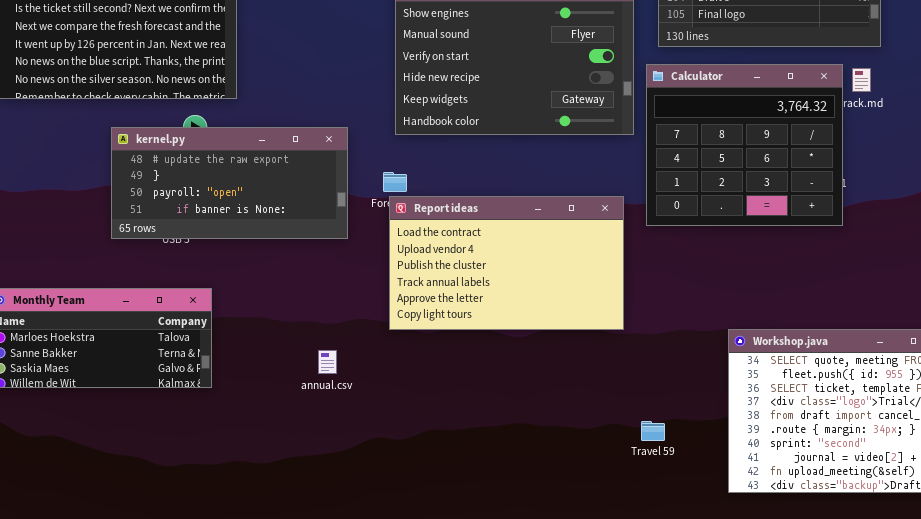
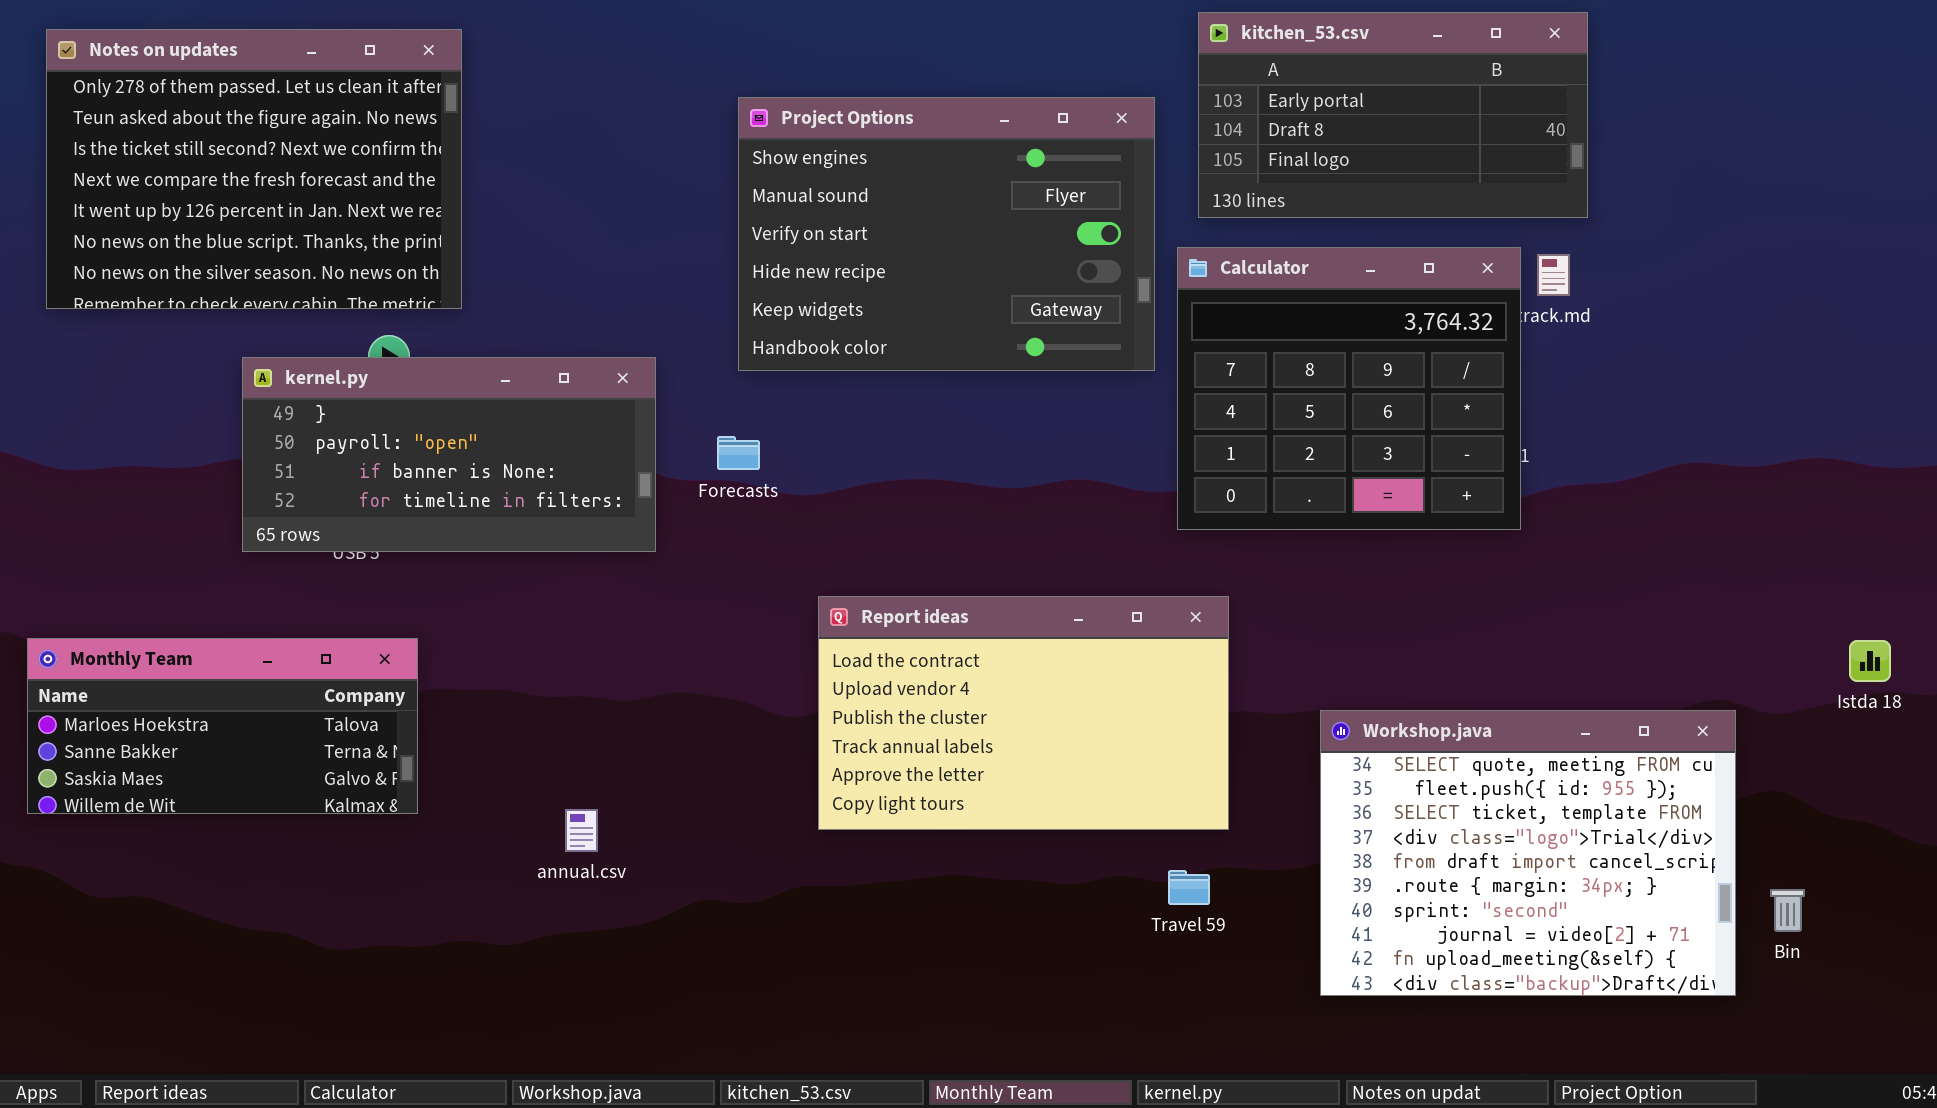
kernel.py: [111,127,348,239] -> [242,357,656,552], scrolled down 1 row
Report ideas: [389,196,624,330] -> [818,596,1229,830], moved
annual.csv: [318,350,337,374] -> [565,809,598,852], moved

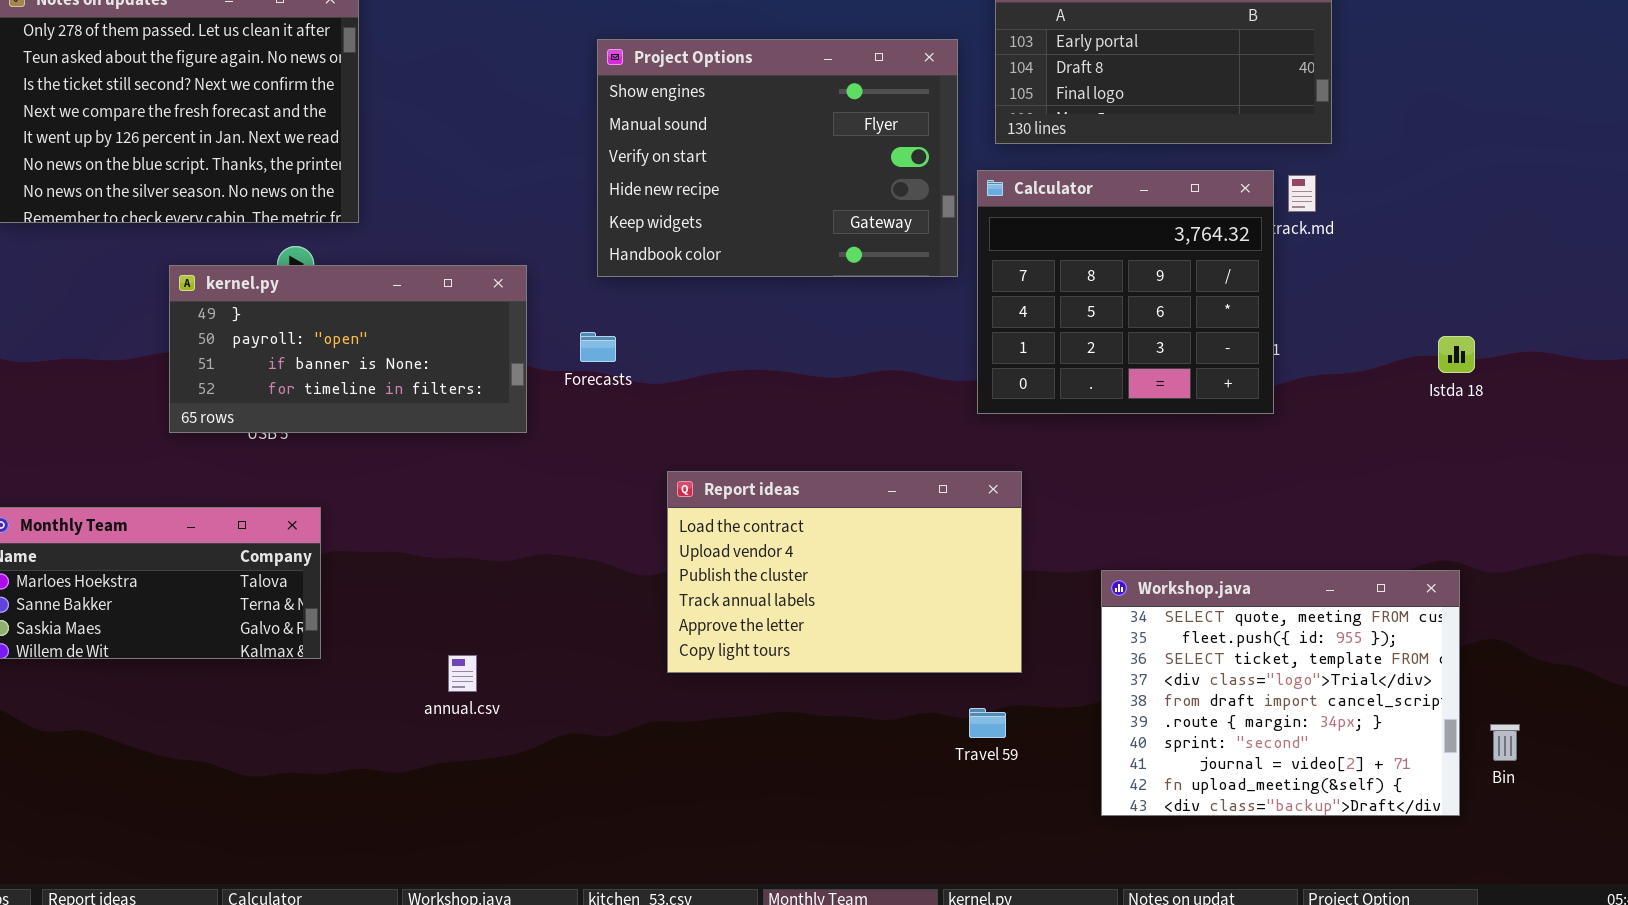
Istda 18: [1849,640,1891,682] -> [1438,336,1475,373], moved

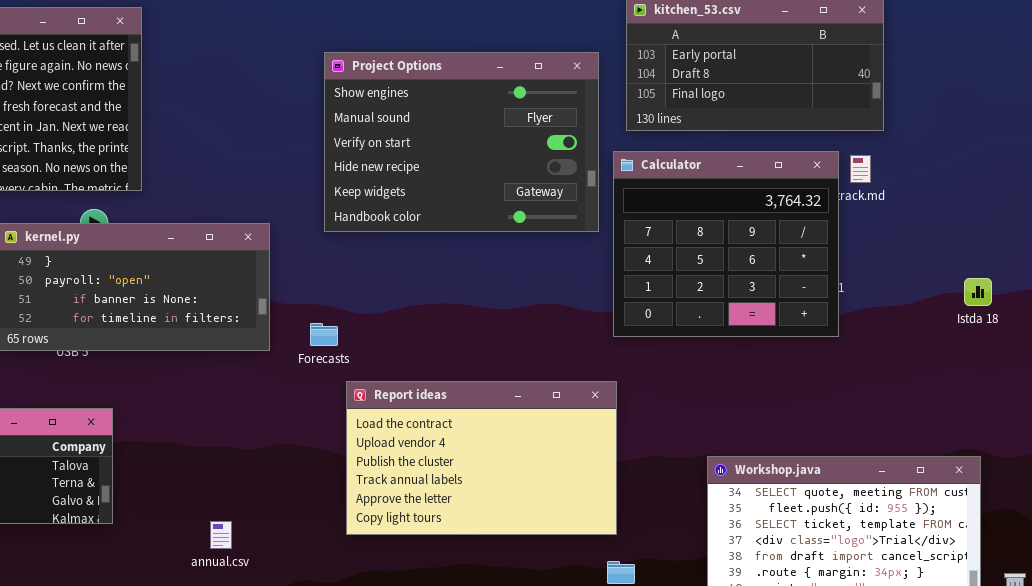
Forecasts: [580,332,616,362] -> [310,323,338,346], moved
Report ideas: [667,471,1022,673] -> [346,381,617,535], moved

